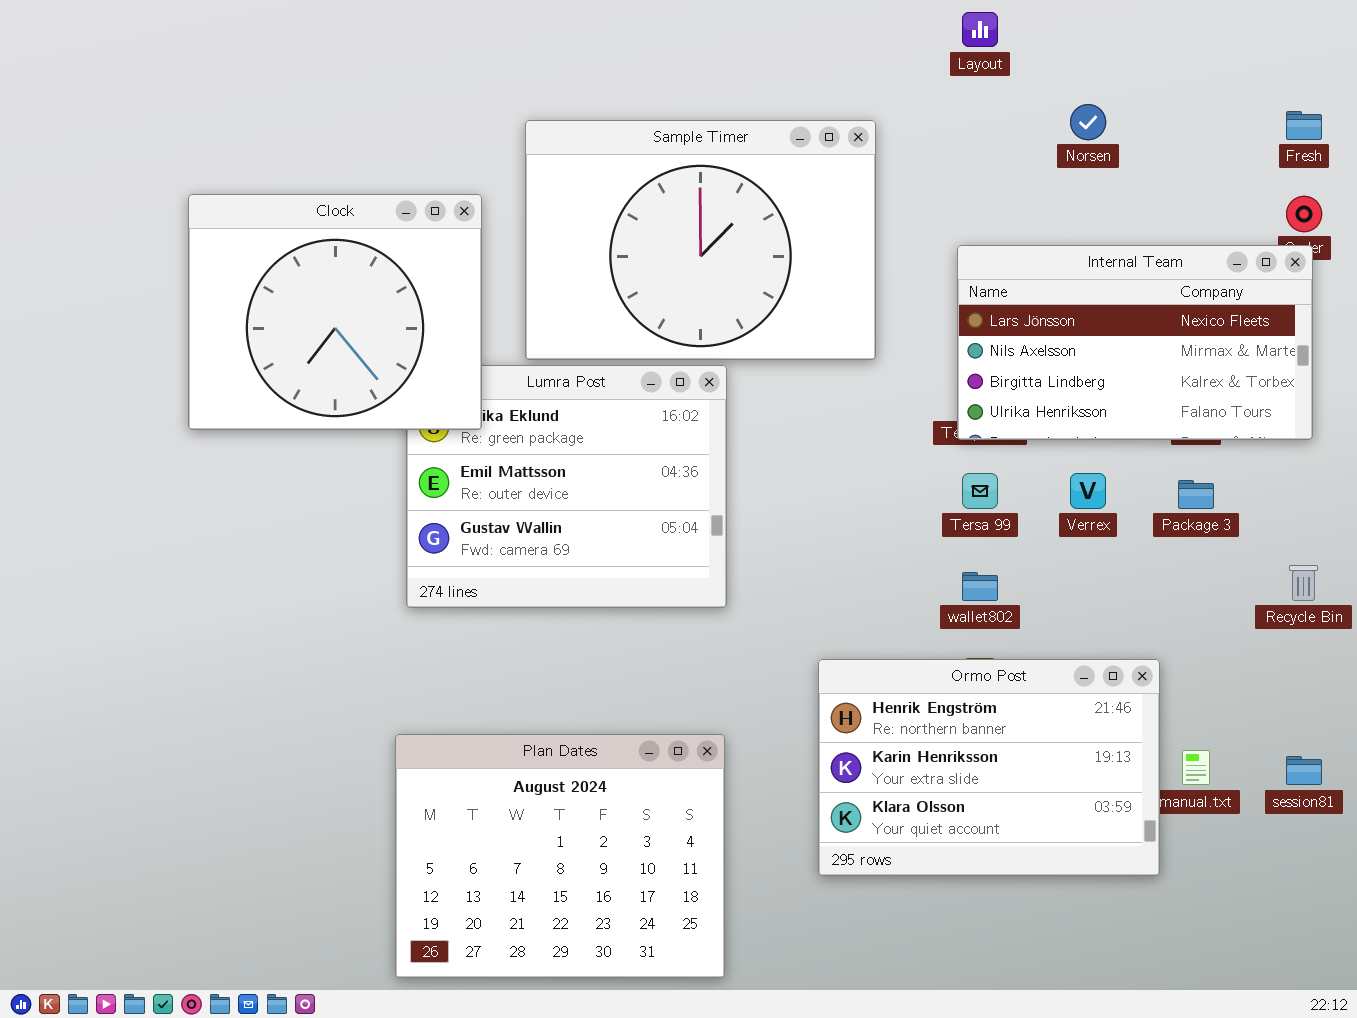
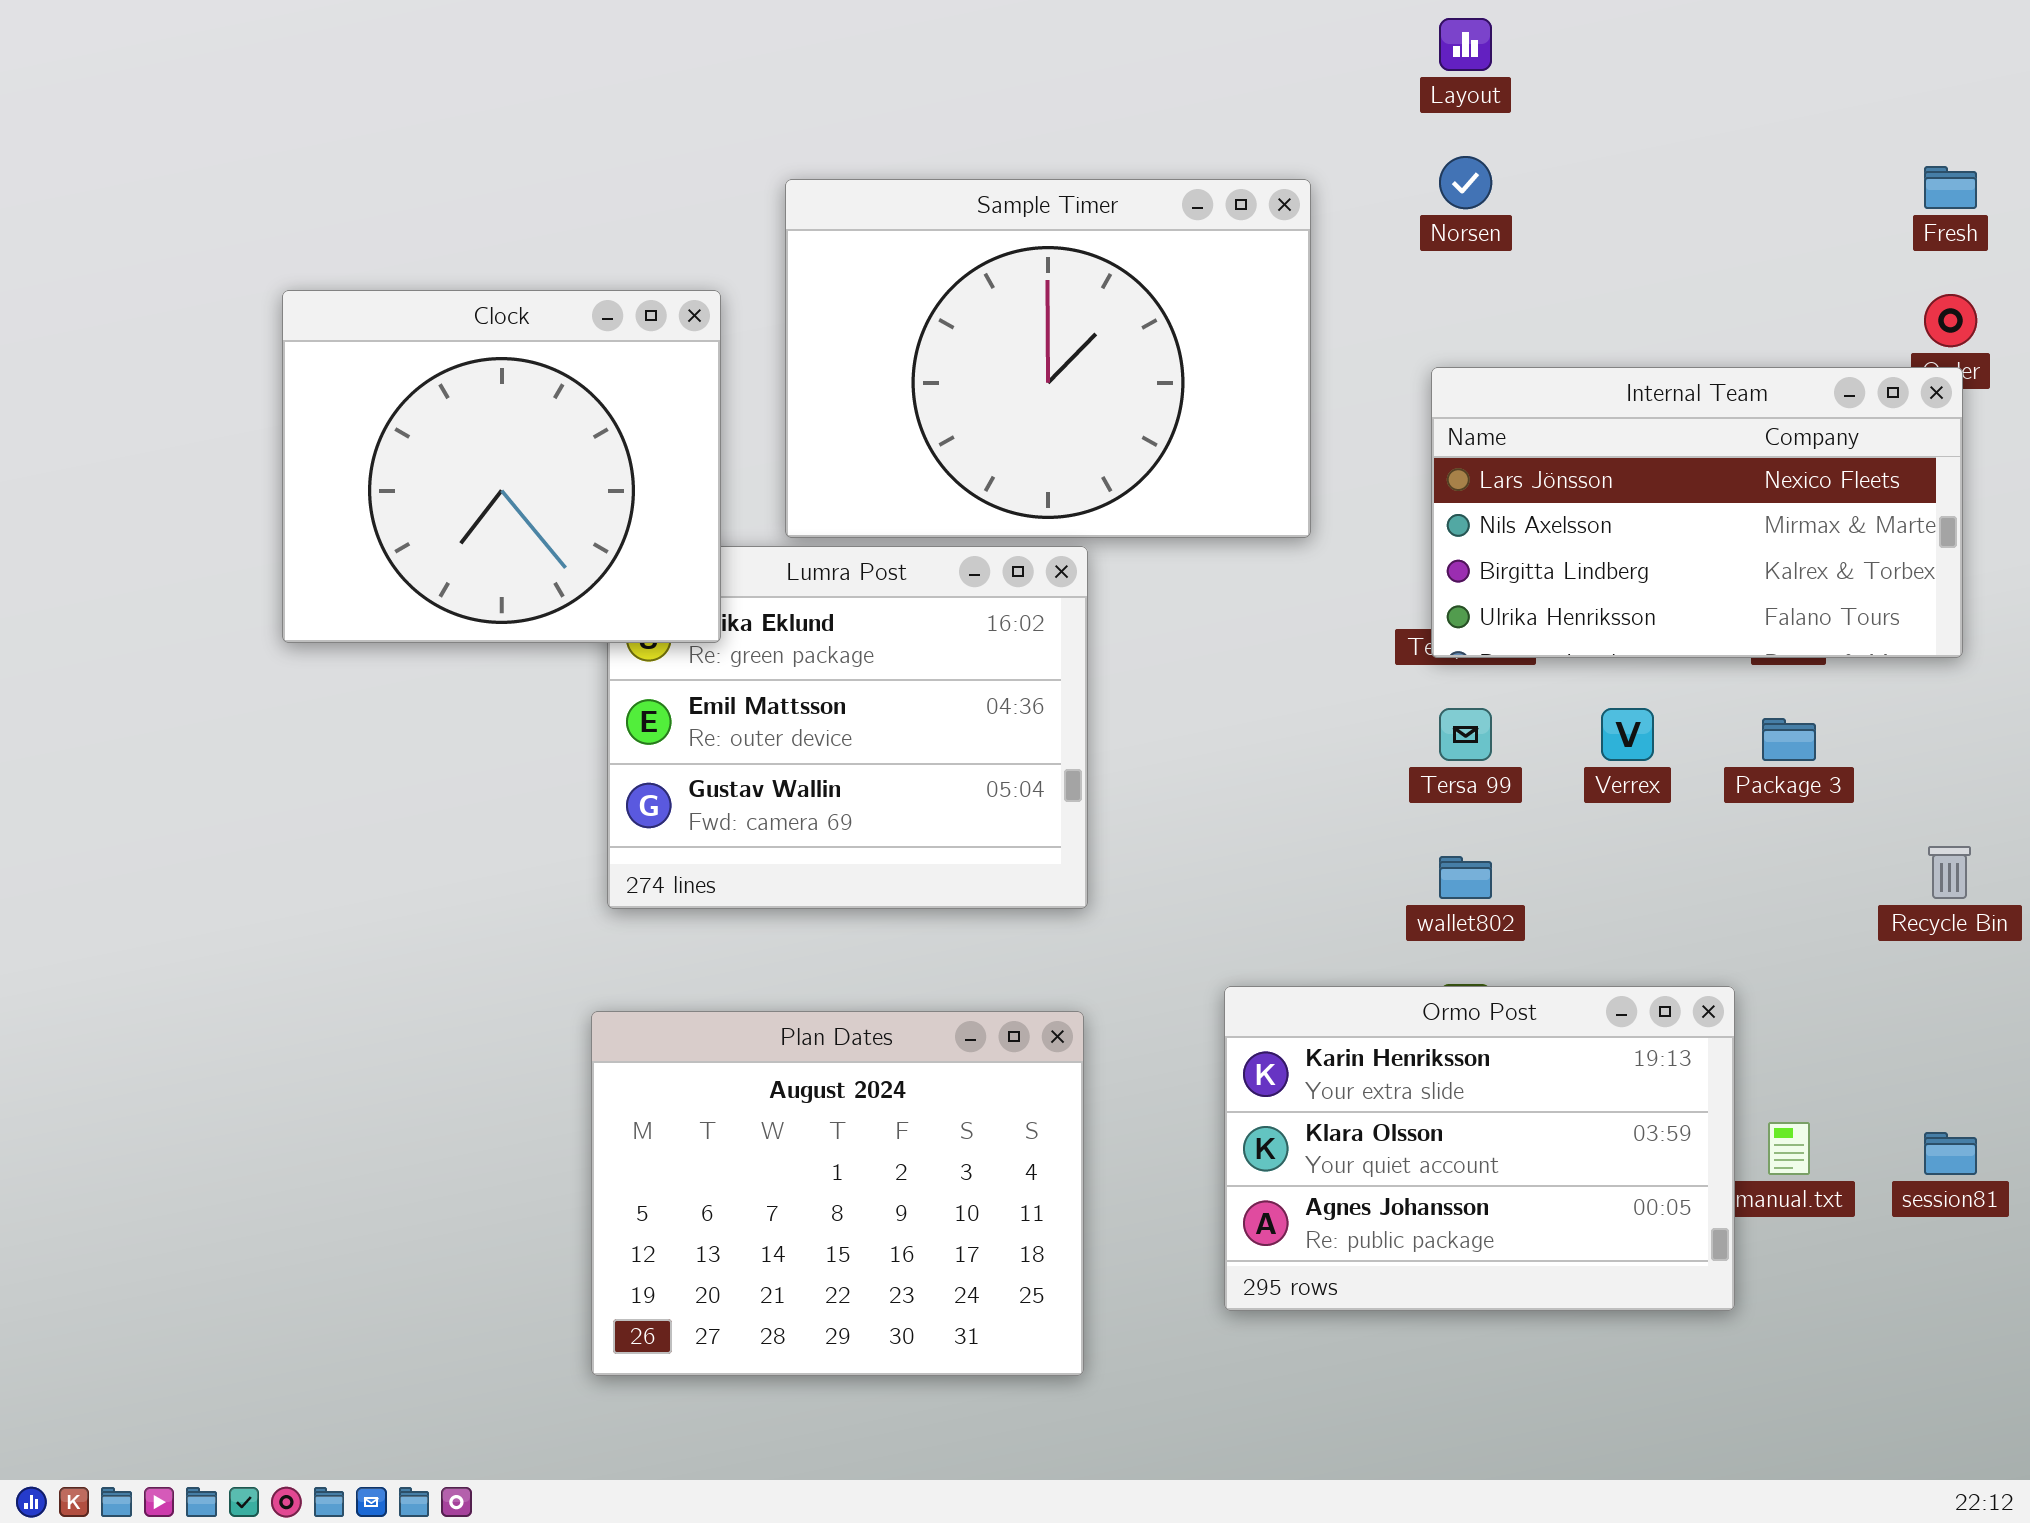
Norsen: [1070,104,1106,140] -> [1439,156,1492,209], moved
Ormo Post: [818,659,1160,876] -> [1224,986,1735,1311], scrolled down 1 row
Plan Dates: [395,734,725,978] -> [591,1011,1084,1376], moved

